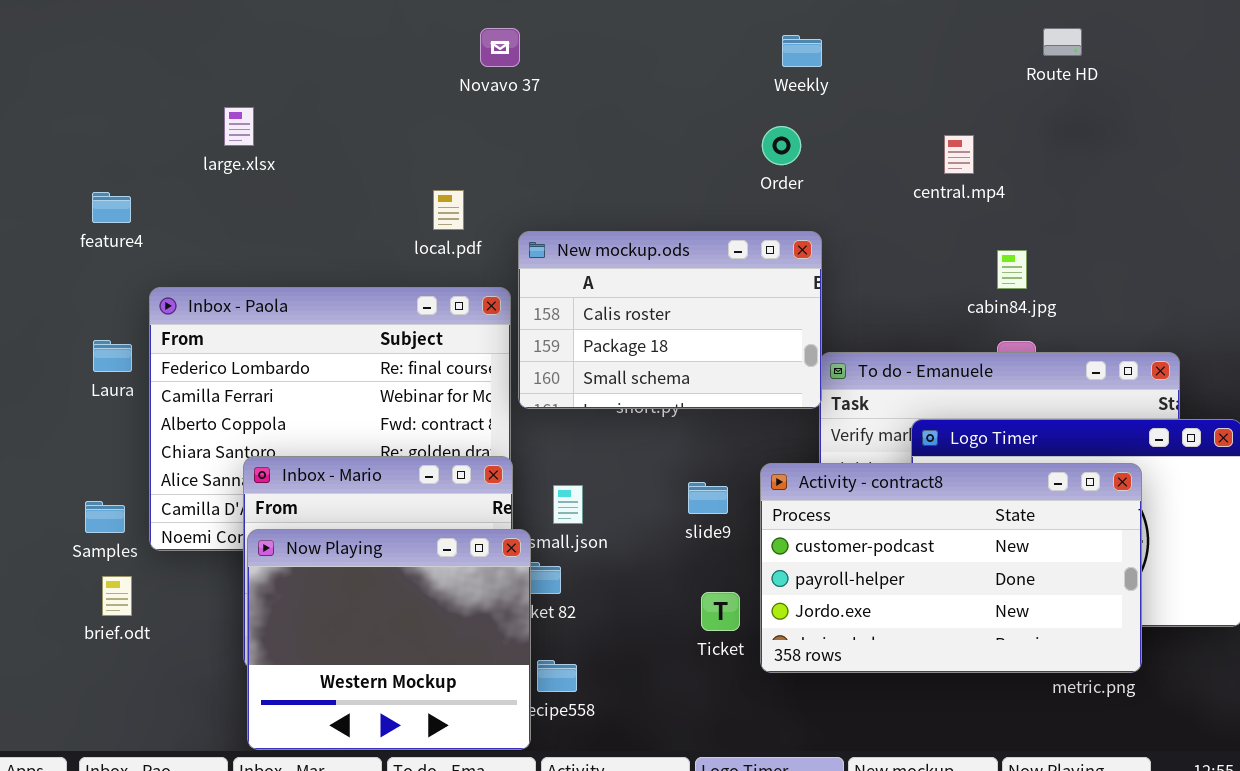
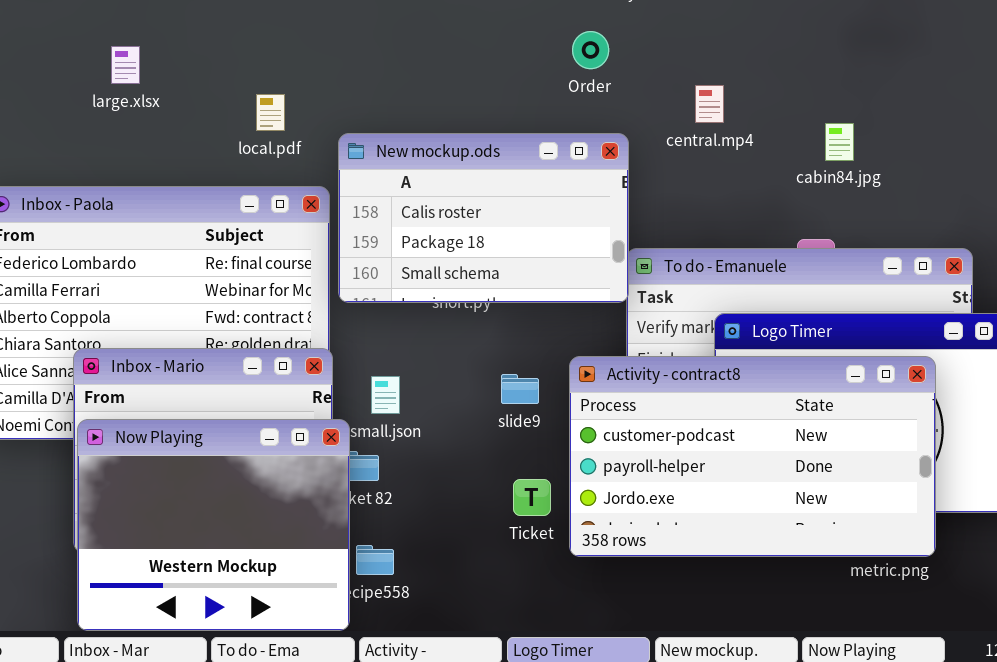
large.xlsx: [224,107,254,146] -> [111,46,140,84], moved
central.mp4: [944,135,974,174] -> [695,85,724,123], moved
cabin84.jpg: [997,250,1027,289] -> [825,123,854,161], moved

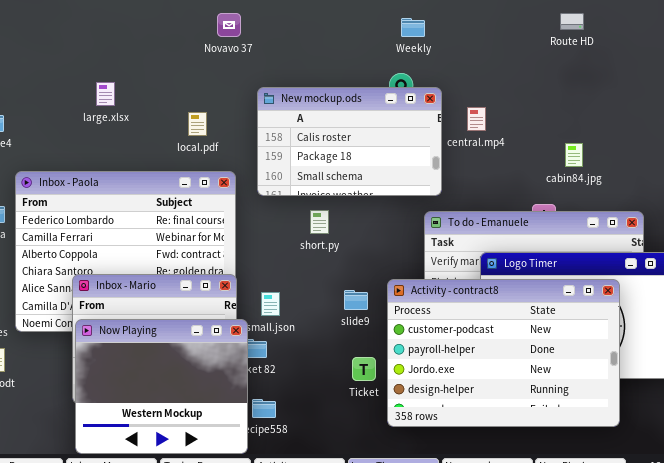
cabin84.jpg: [825,123,854,161] -> [565,143,583,167], moved
New mockup.ods: [338,133,629,303] -> [257,87,442,196], moved
Activity - contract8: [569,356,936,557] -> [387,279,620,427], resized

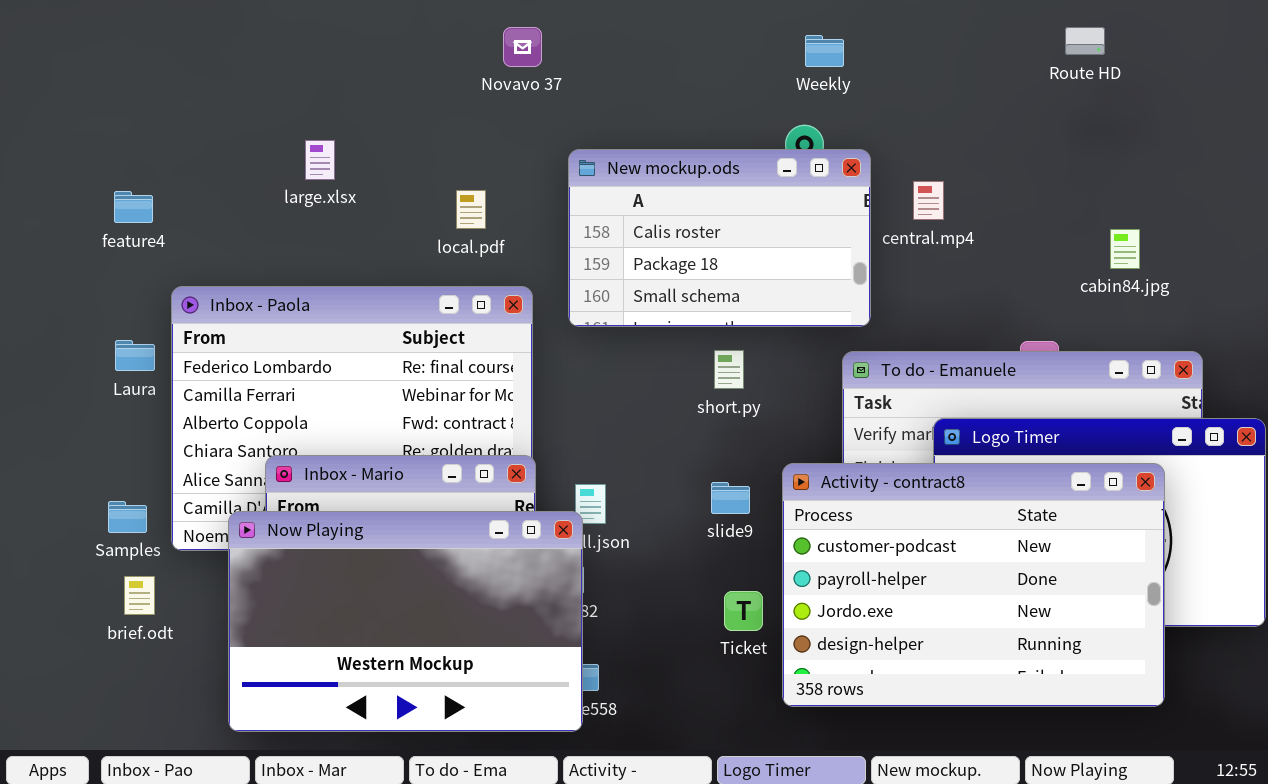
cabin84.jpg: [565,143,583,167] -> [1110,229,1140,269], moved
short.py: [310,210,329,234] -> [714,350,744,389], moved
Now Playing: [75,319,248,454] -> [228,511,583,732], moved, resized

